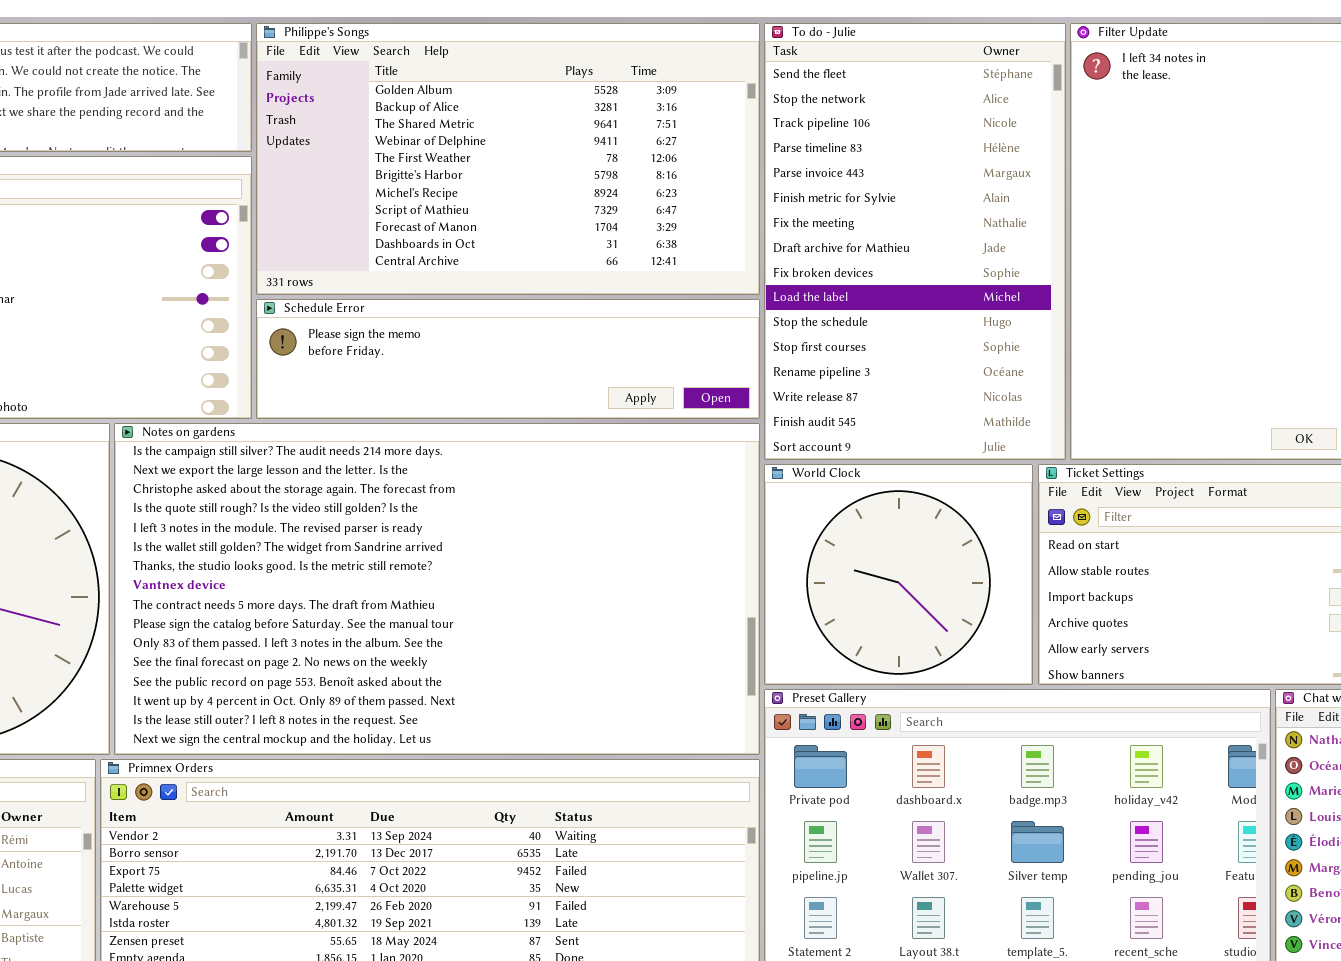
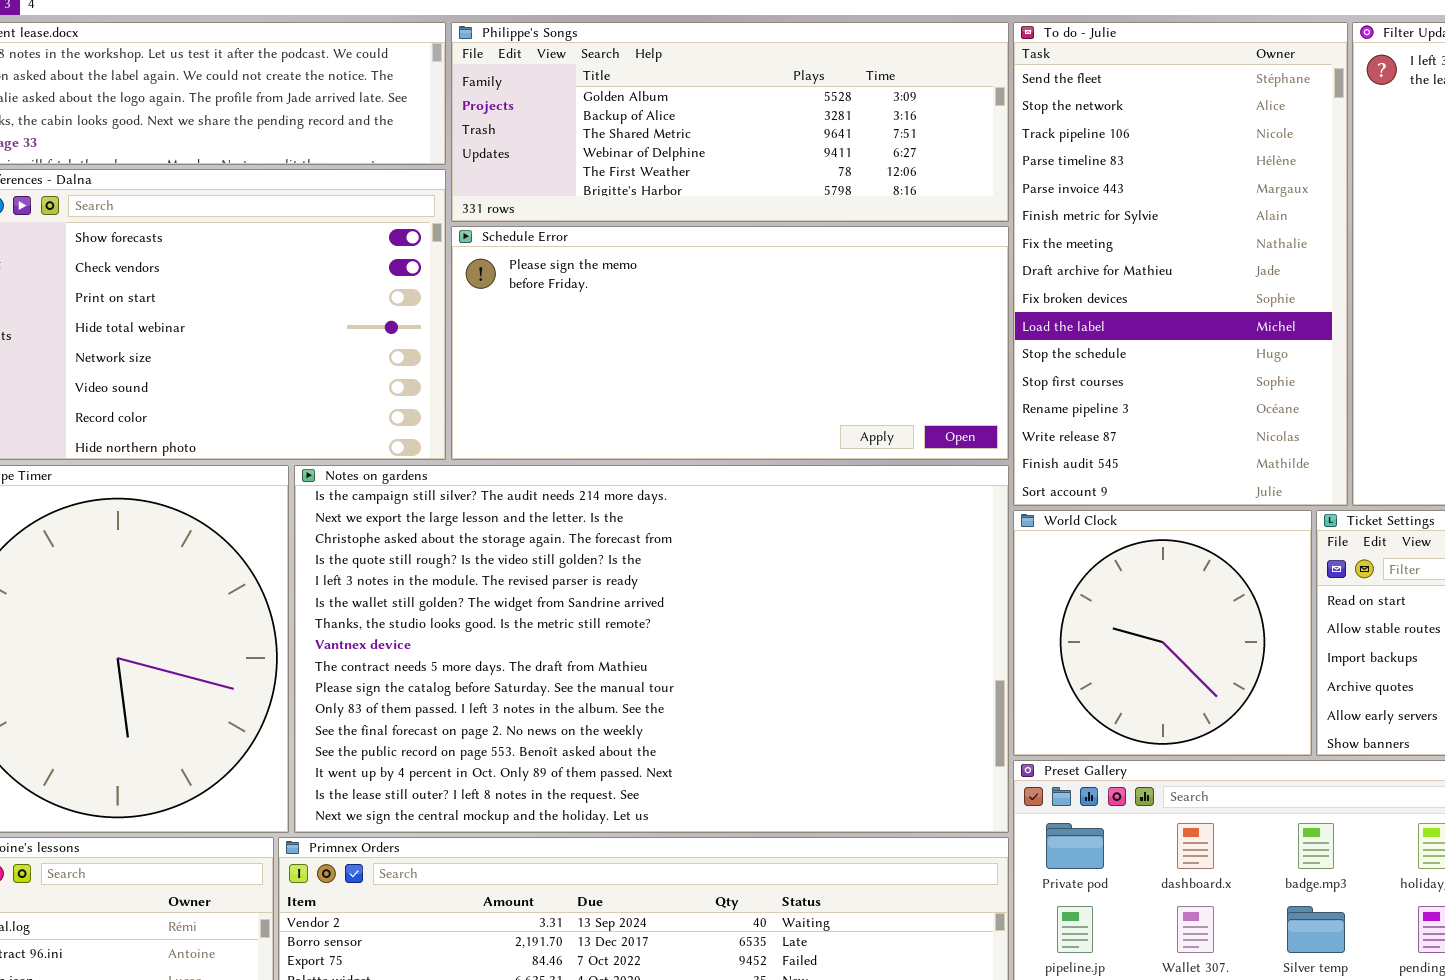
Philippe's Songs: [256,23,760,295] -> [451,22,1009,222], resized
Schedule Error: [256,299,760,419] -> [451,226,1009,460], resized

